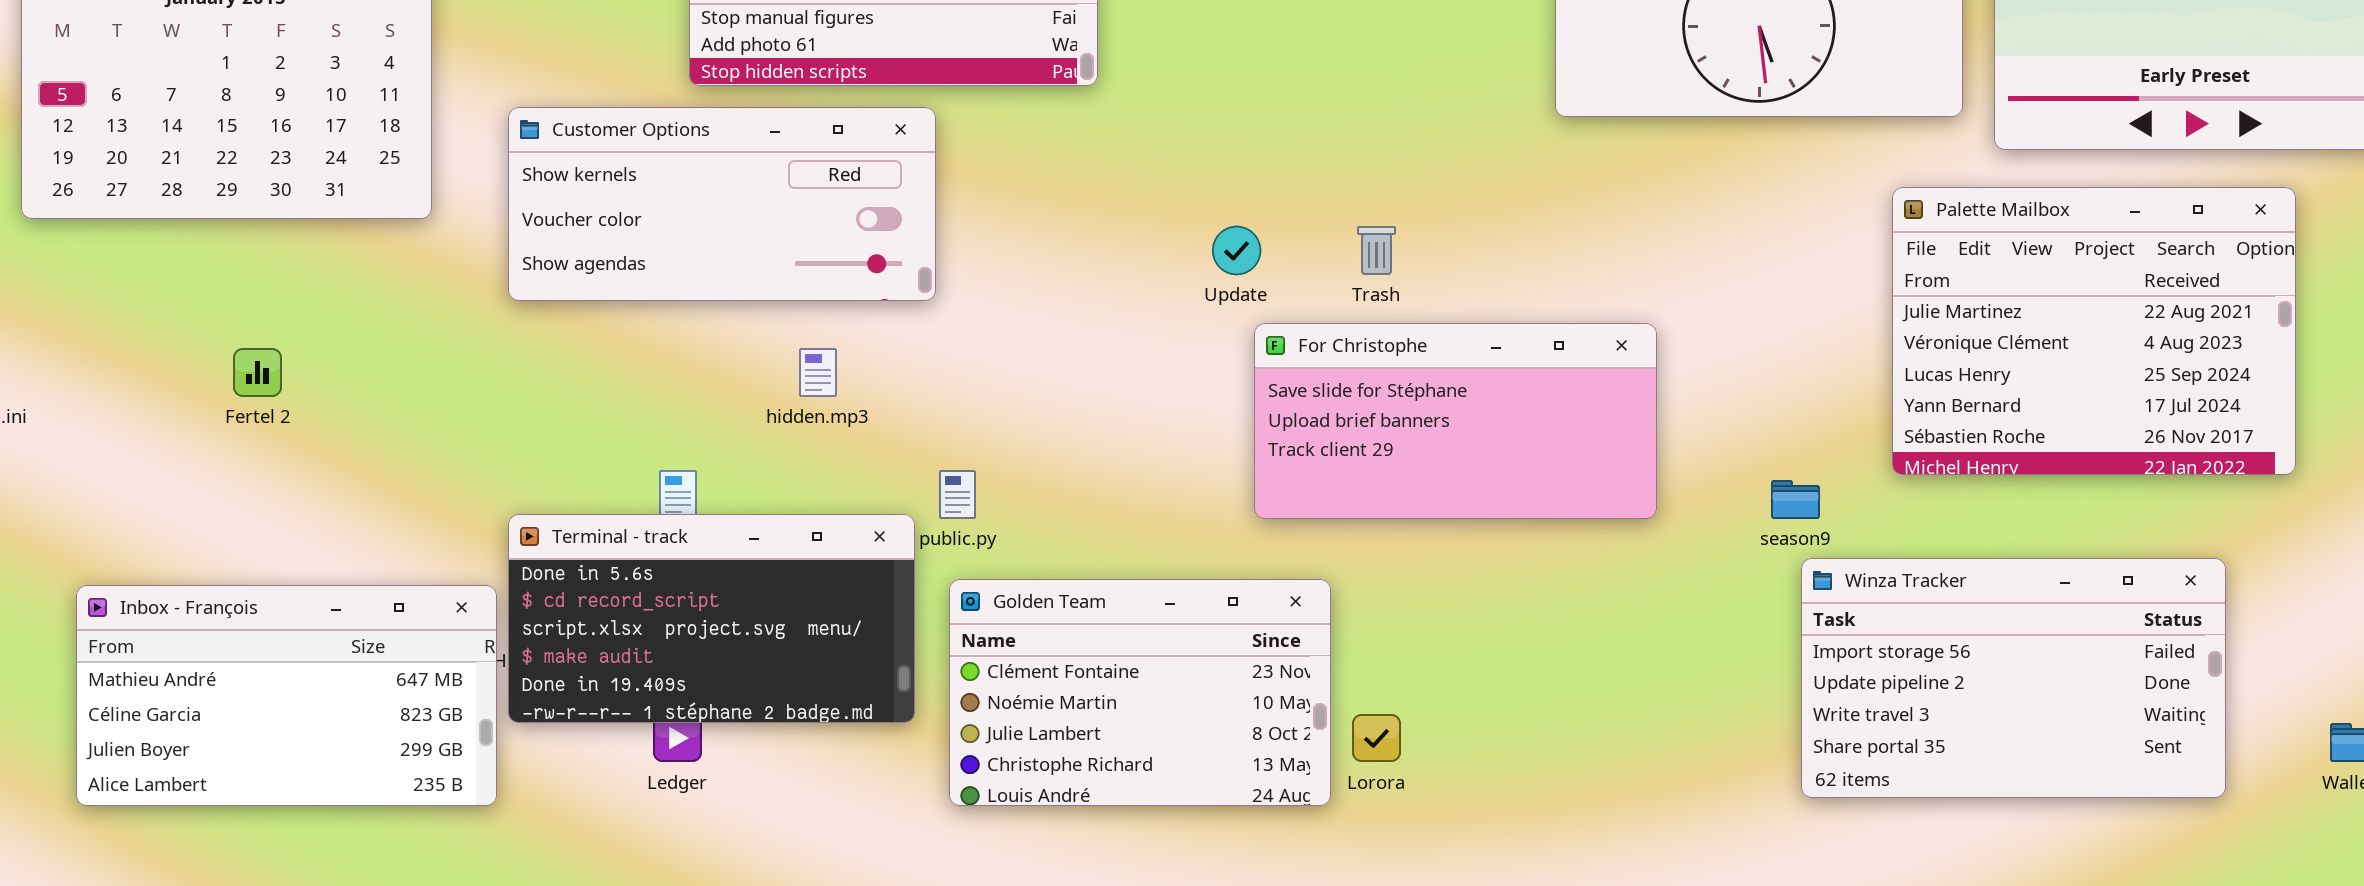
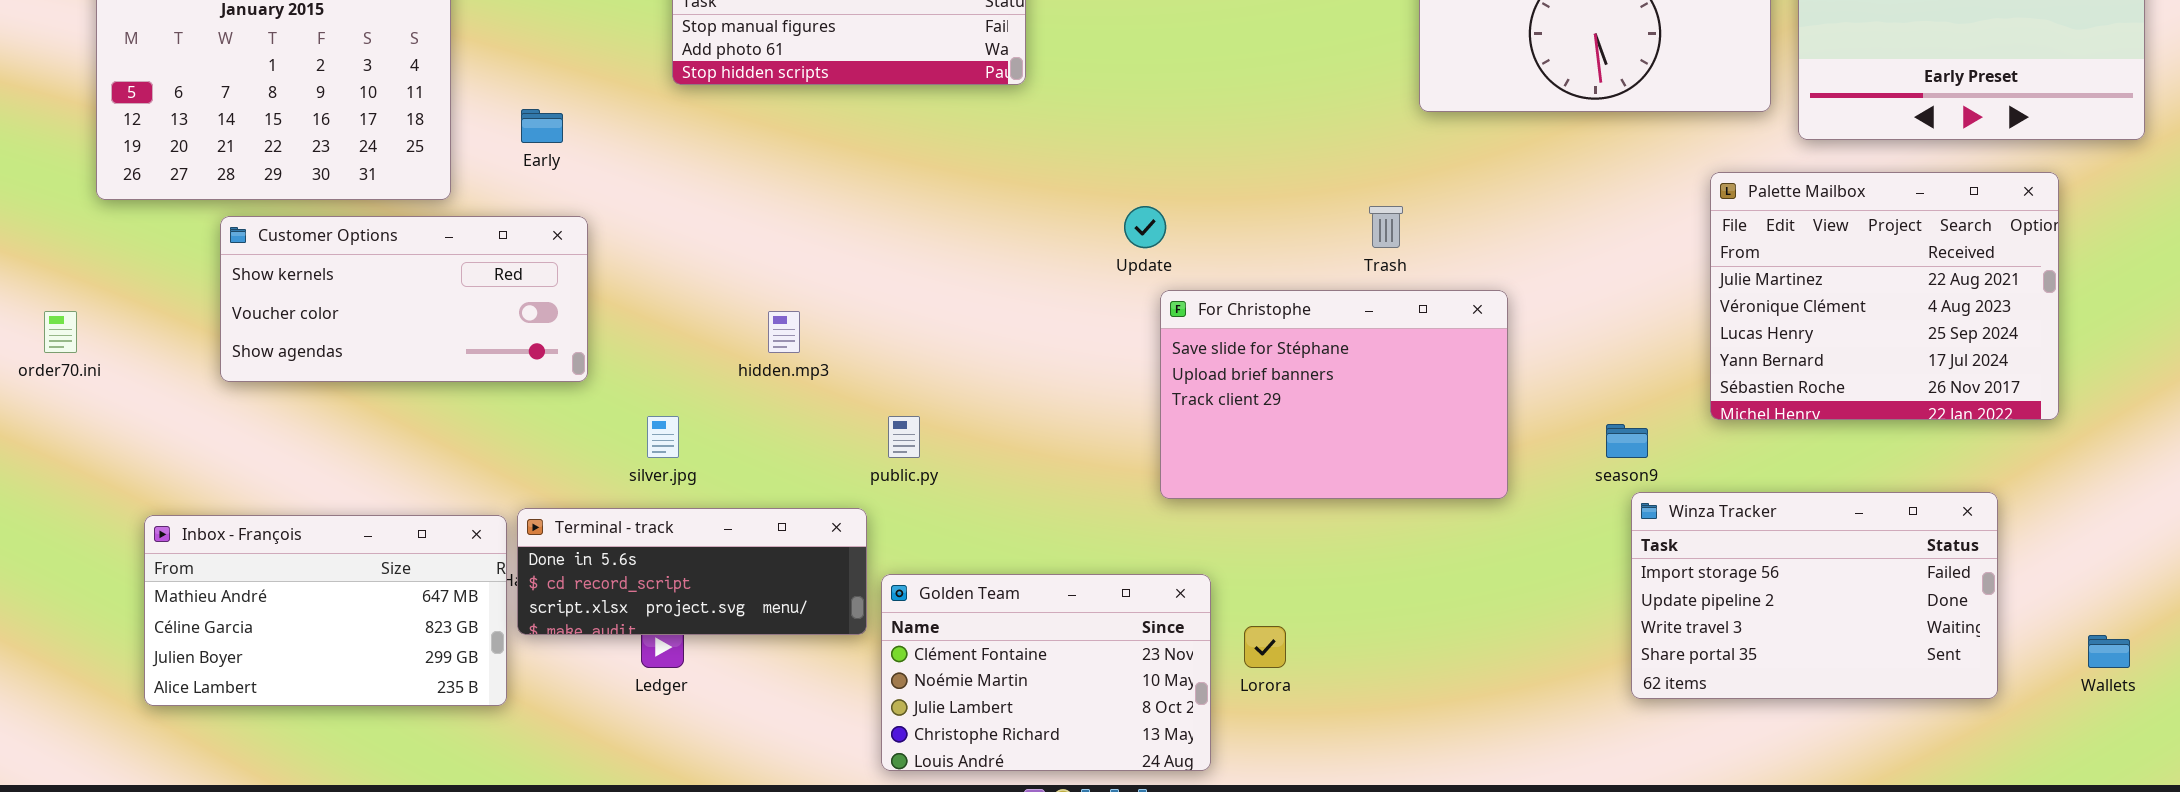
Customer Options: [508,107,936,301] -> [220,216,588,382], moved
Trash: [1357,226,1396,275] -> [1369,206,1403,248], moved
For Christophe: [1254,323,1657,519] -> [1160,290,1508,499], resized
Terminal - track: [508,514,915,723] -> [517,508,867,635], resized
Golden Team: [949,579,1331,806] -> [881,574,1211,771], moved

